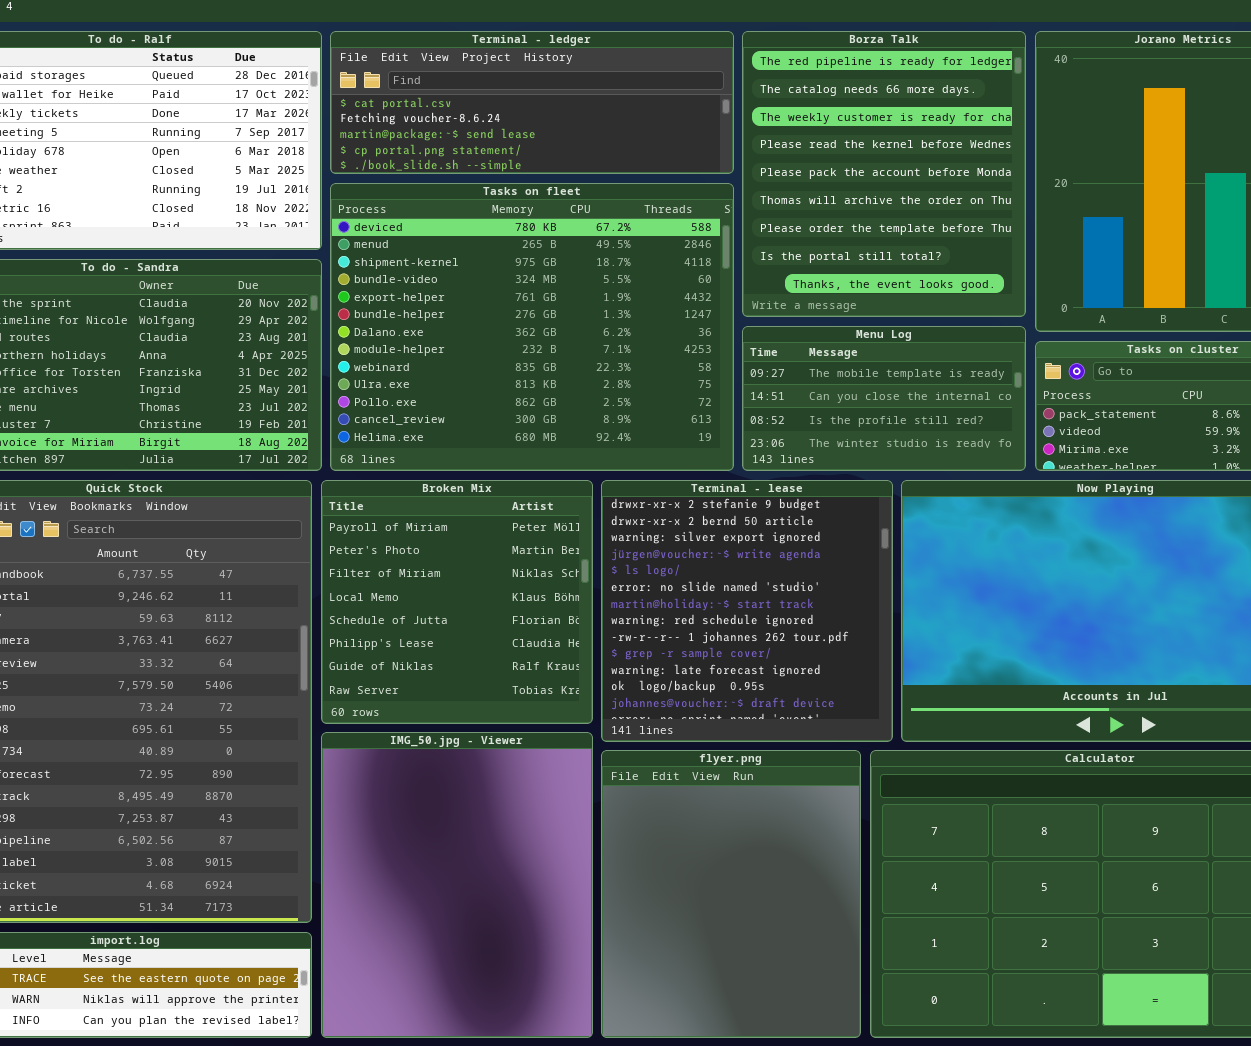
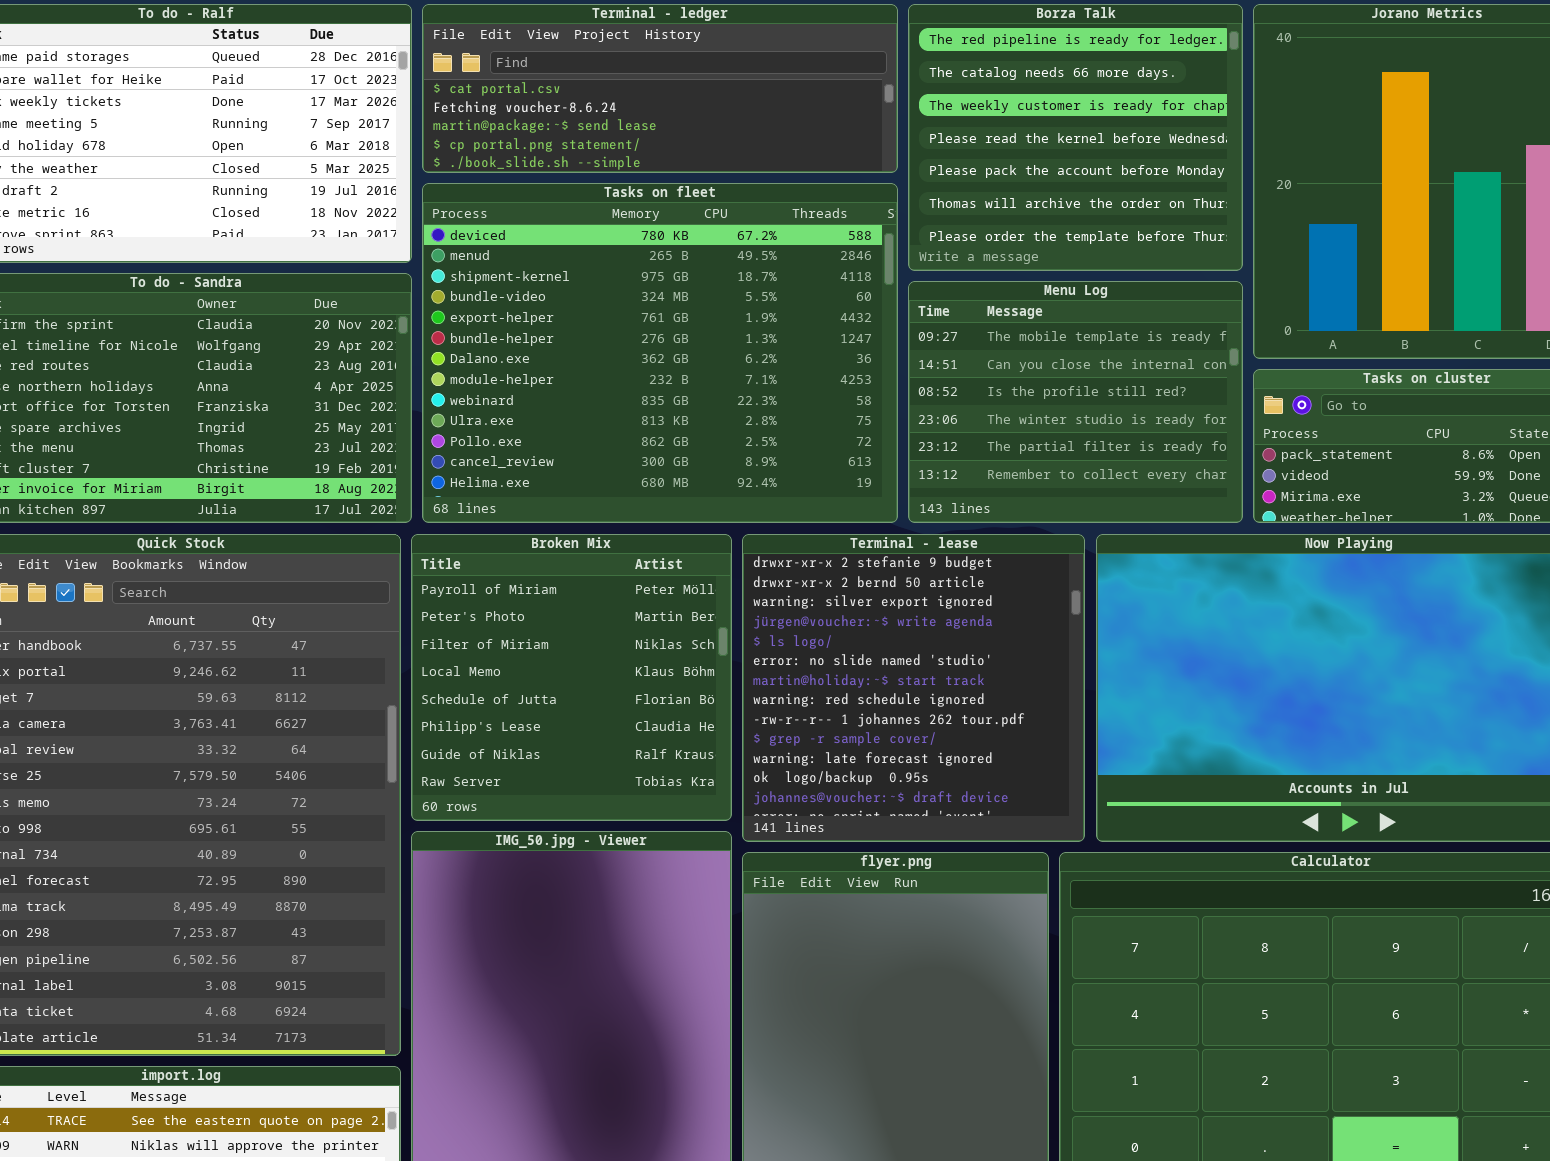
Borza Talk: [742,31,1026,317] -> [908,4,1243,271], resized
Menu Log: [742,326,1026,471] -> [908,281,1243,523], resized

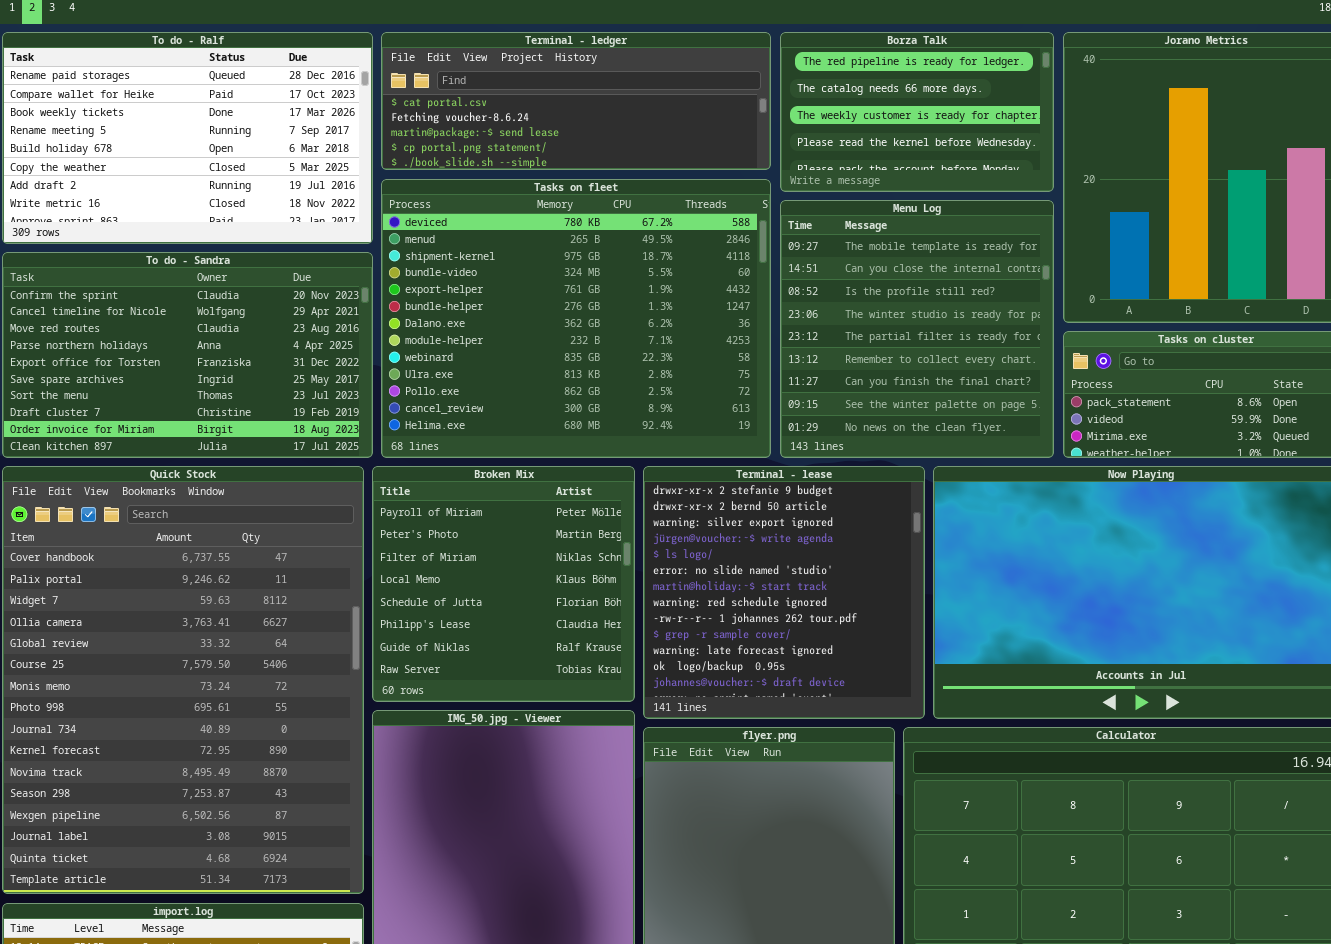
Borza Talk: [908,4,1243,271] -> [780,32,1054,192], resized
Menu Log: [908,281,1243,523] -> [780,200,1054,458], resized

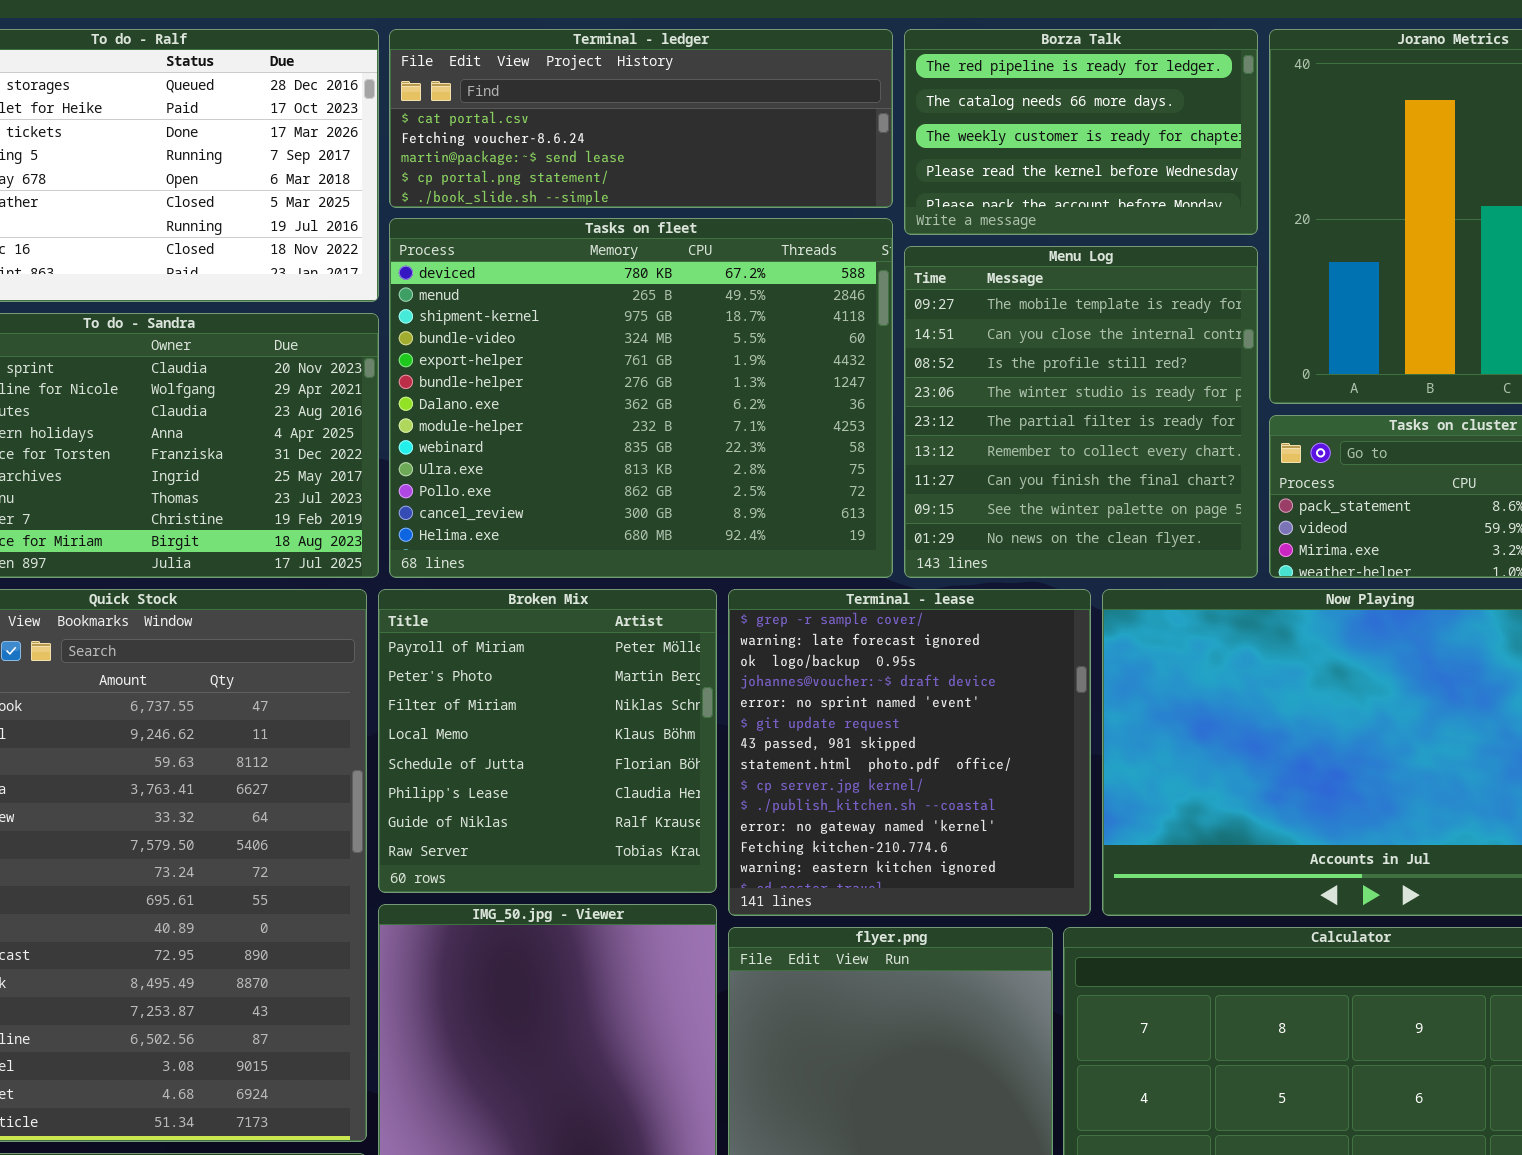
Terminal - lease: [643,466,925,719] -> [728,589,1091,916], scrolled down 9 rows

